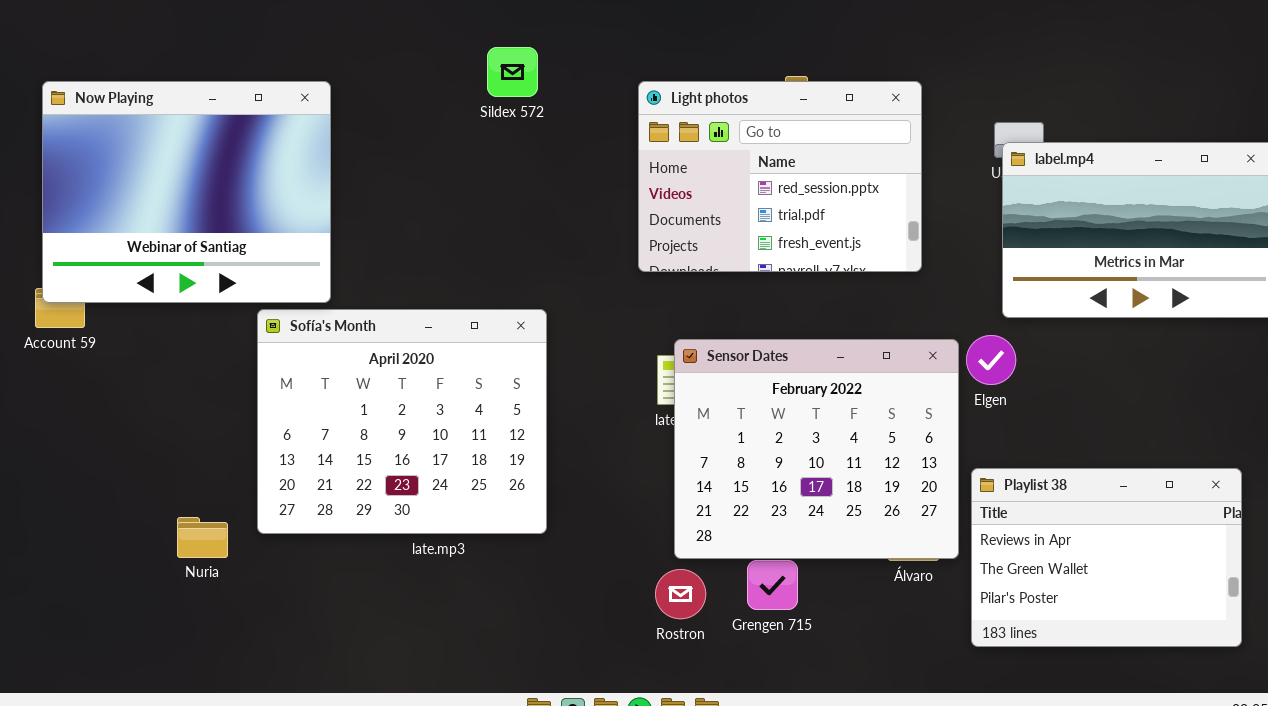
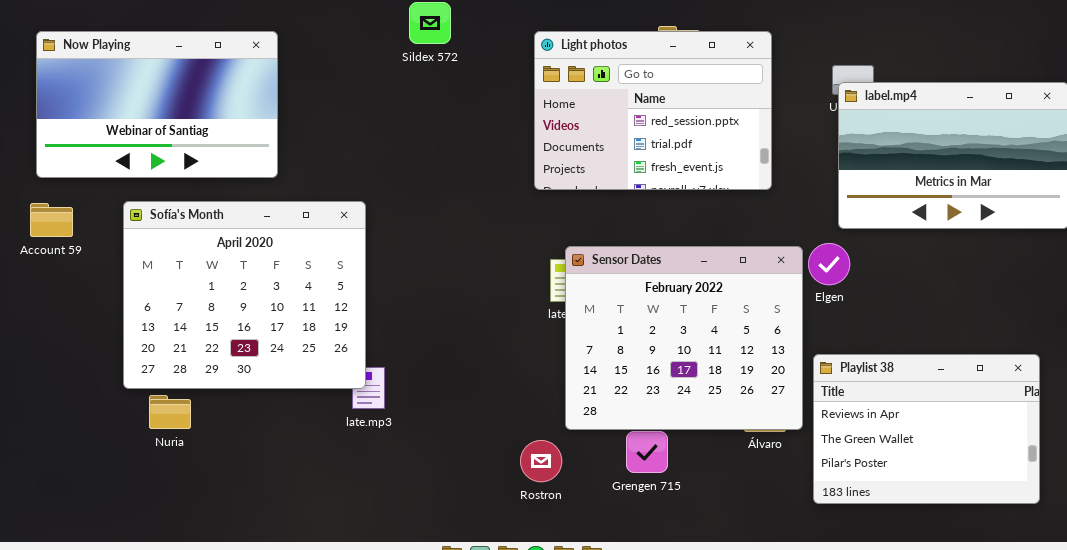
Now Playing: [42,81,331,303] -> [36,31,278,178], resized
Sofía's Month: [257,309,547,534] -> [123,201,366,389], moved
Rostron: [655,569,706,619] -> [520,440,562,482], moved

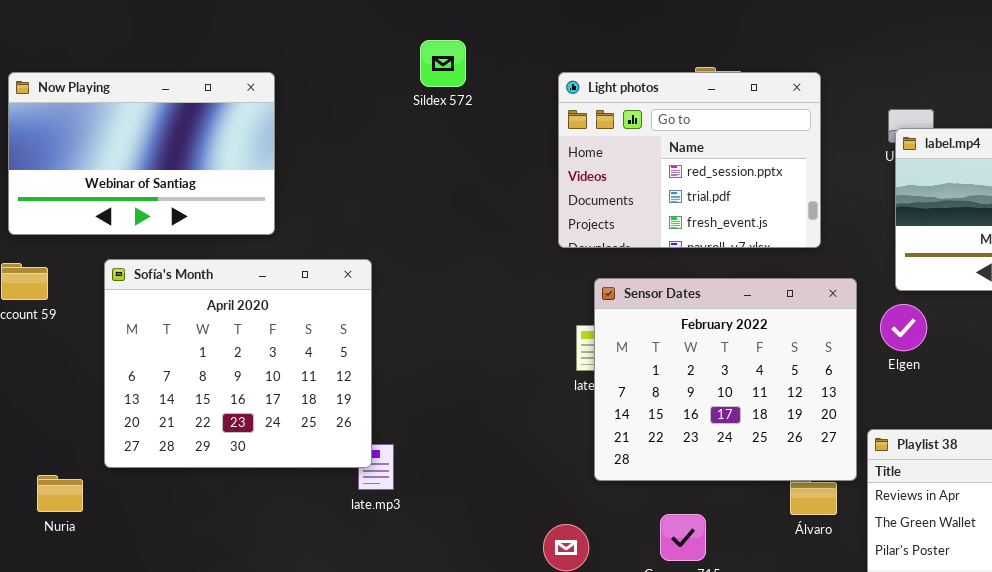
Elgen: [808,243,850,285] -> [880,304,927,351], moved
Sensor Dates: [565,246,803,430] -> [594,278,857,481], moved
Nuria: [149,395,191,429] -> [37,475,83,512], moved

